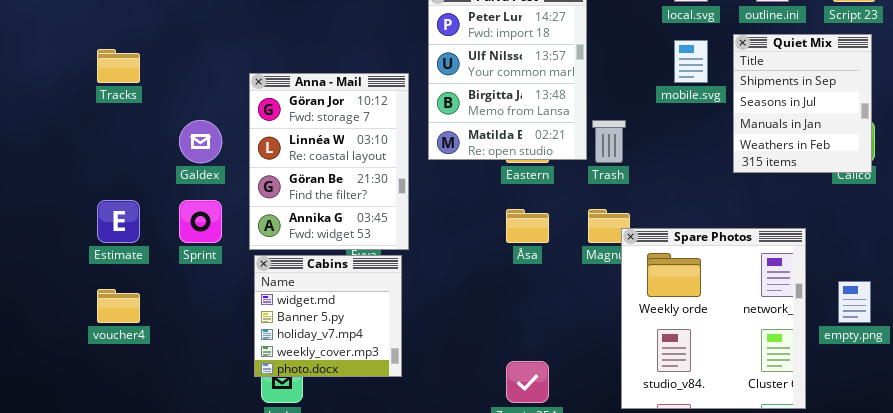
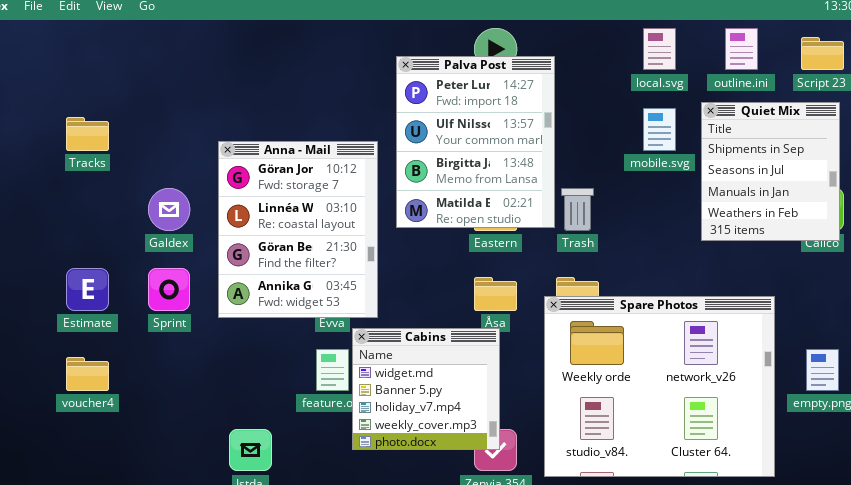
Spare Photos: [621,228,806,409] -> [544,296,775,477], resized
Cabins: [254,255,402,377] -> [352,328,500,450], moved

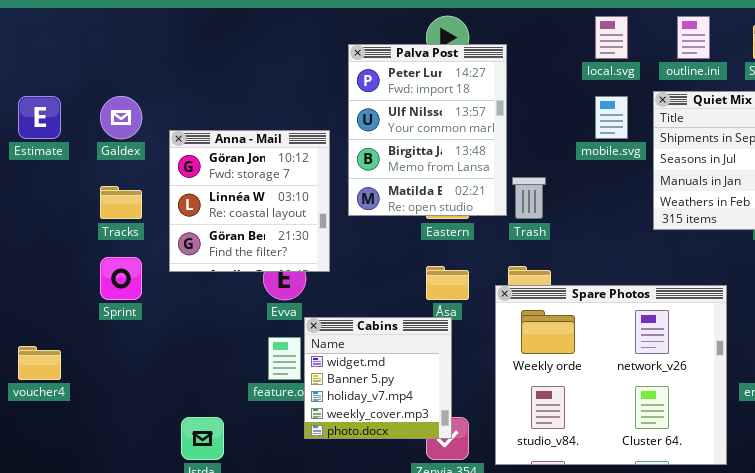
Tracks: [66,117,109,151] -> [100,186,142,219], moved
Anna - Mail: [218,141,378,318] -> [169,130,330,272], resized
Galdex: [148,188,190,231] -> [100,96,142,139], moved
Estimate: [66,268,109,311] -> [18,96,61,139], moved

